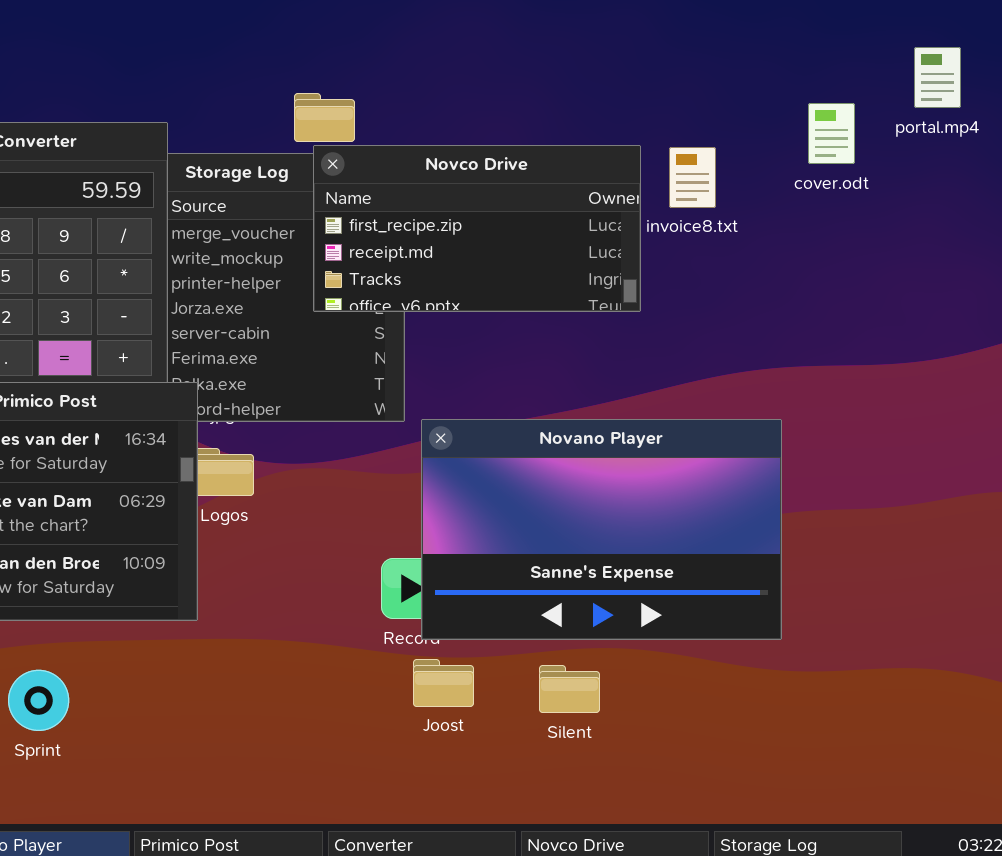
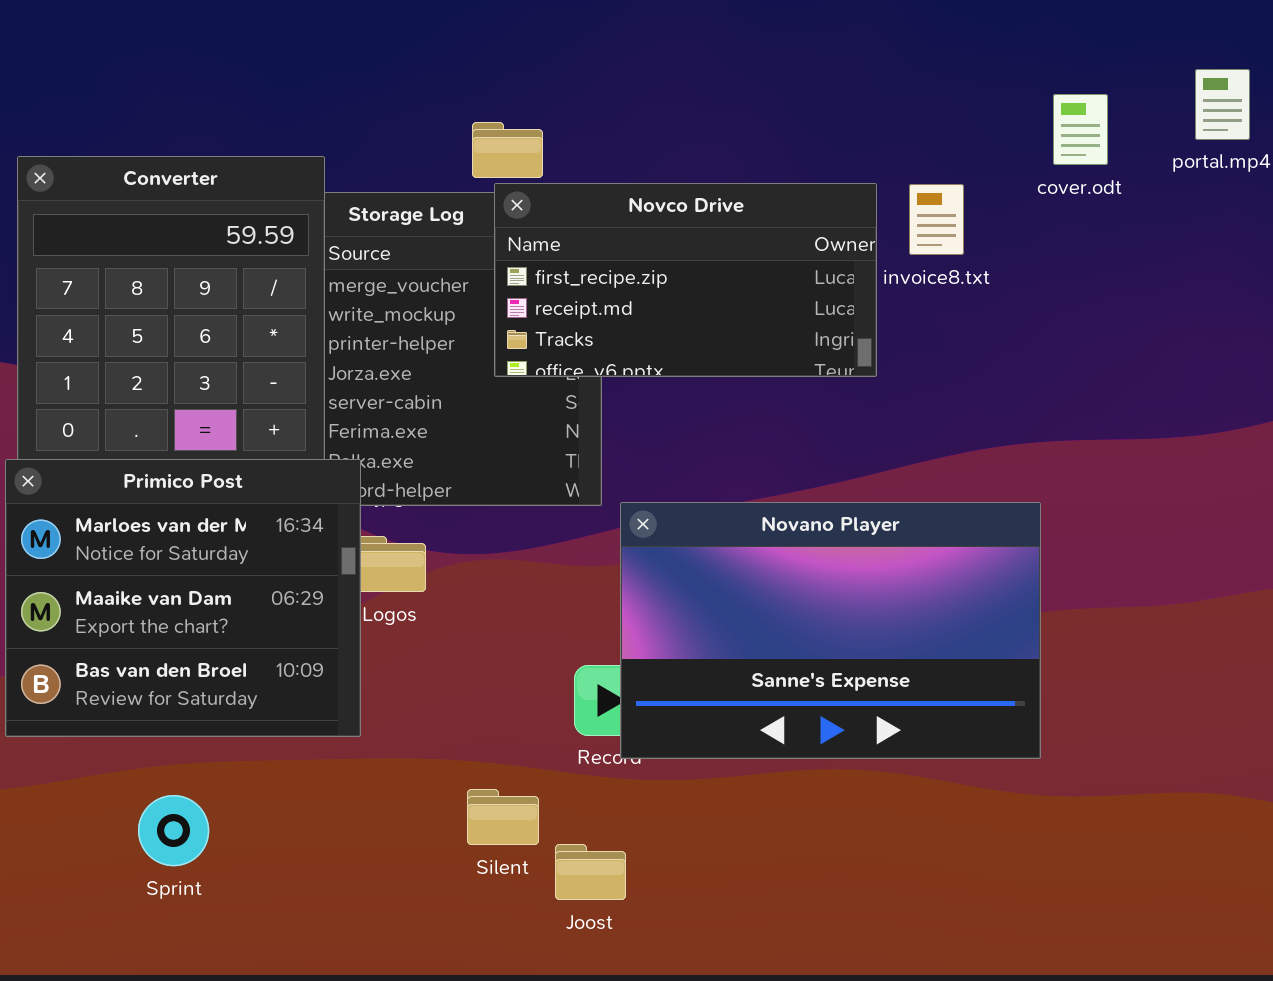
cover.odt: [808,103,855,164] -> [1053,94,1108,165], moved
Joost: [413,659,474,707] -> [555,844,626,900], moved
Silent: [539,665,600,713] -> [467,789,539,845], moved

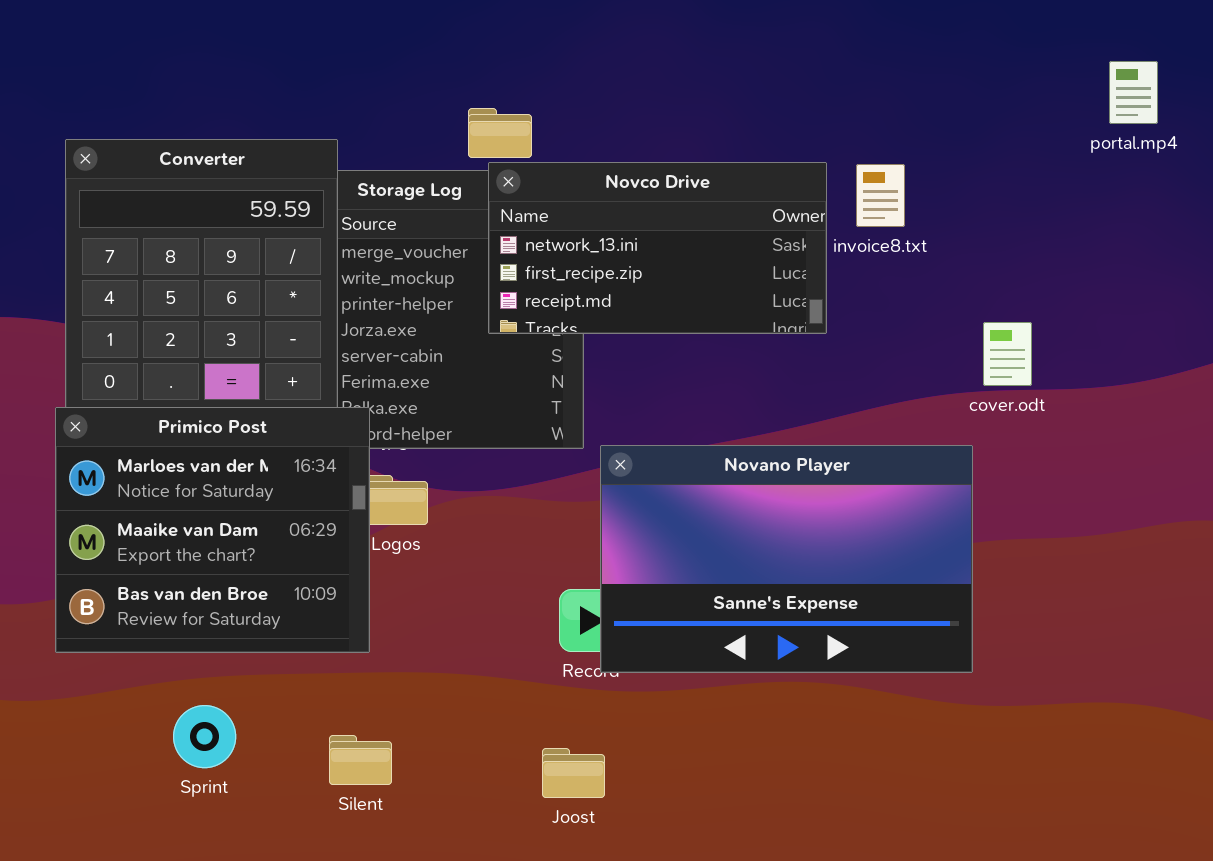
cover.odt: [1053,94,1108,165] -> [983,322,1032,386], moved
Novco Drive: [494,183,877,377] -> [488,162,827,334], scrolled up 1 row
Silent: [467,789,539,845] -> [329,735,392,785], moved

